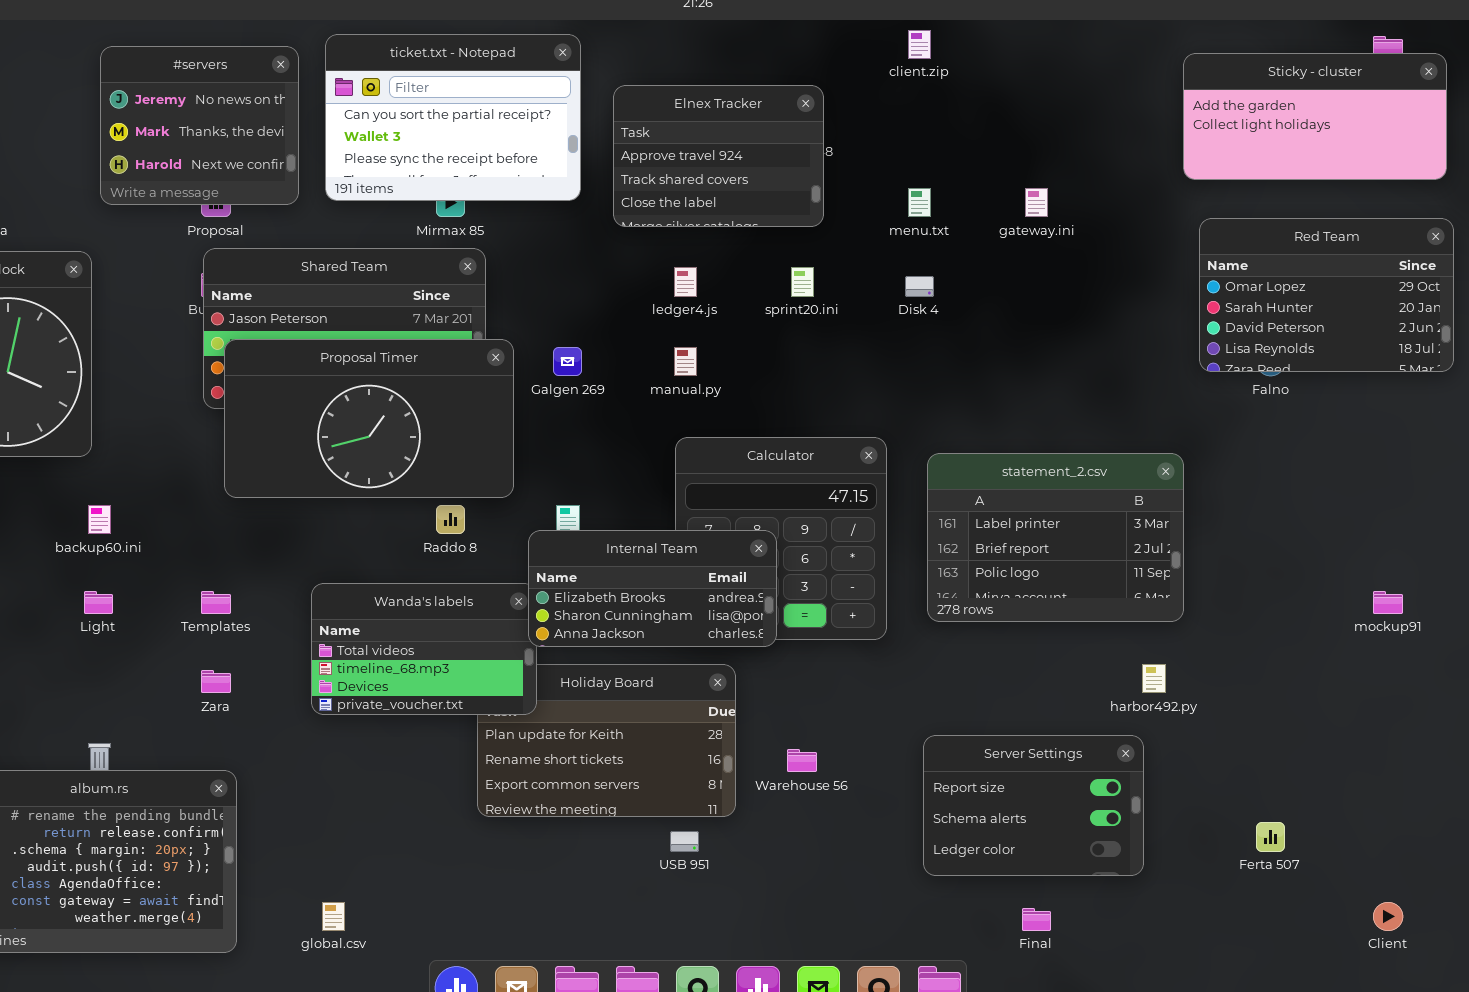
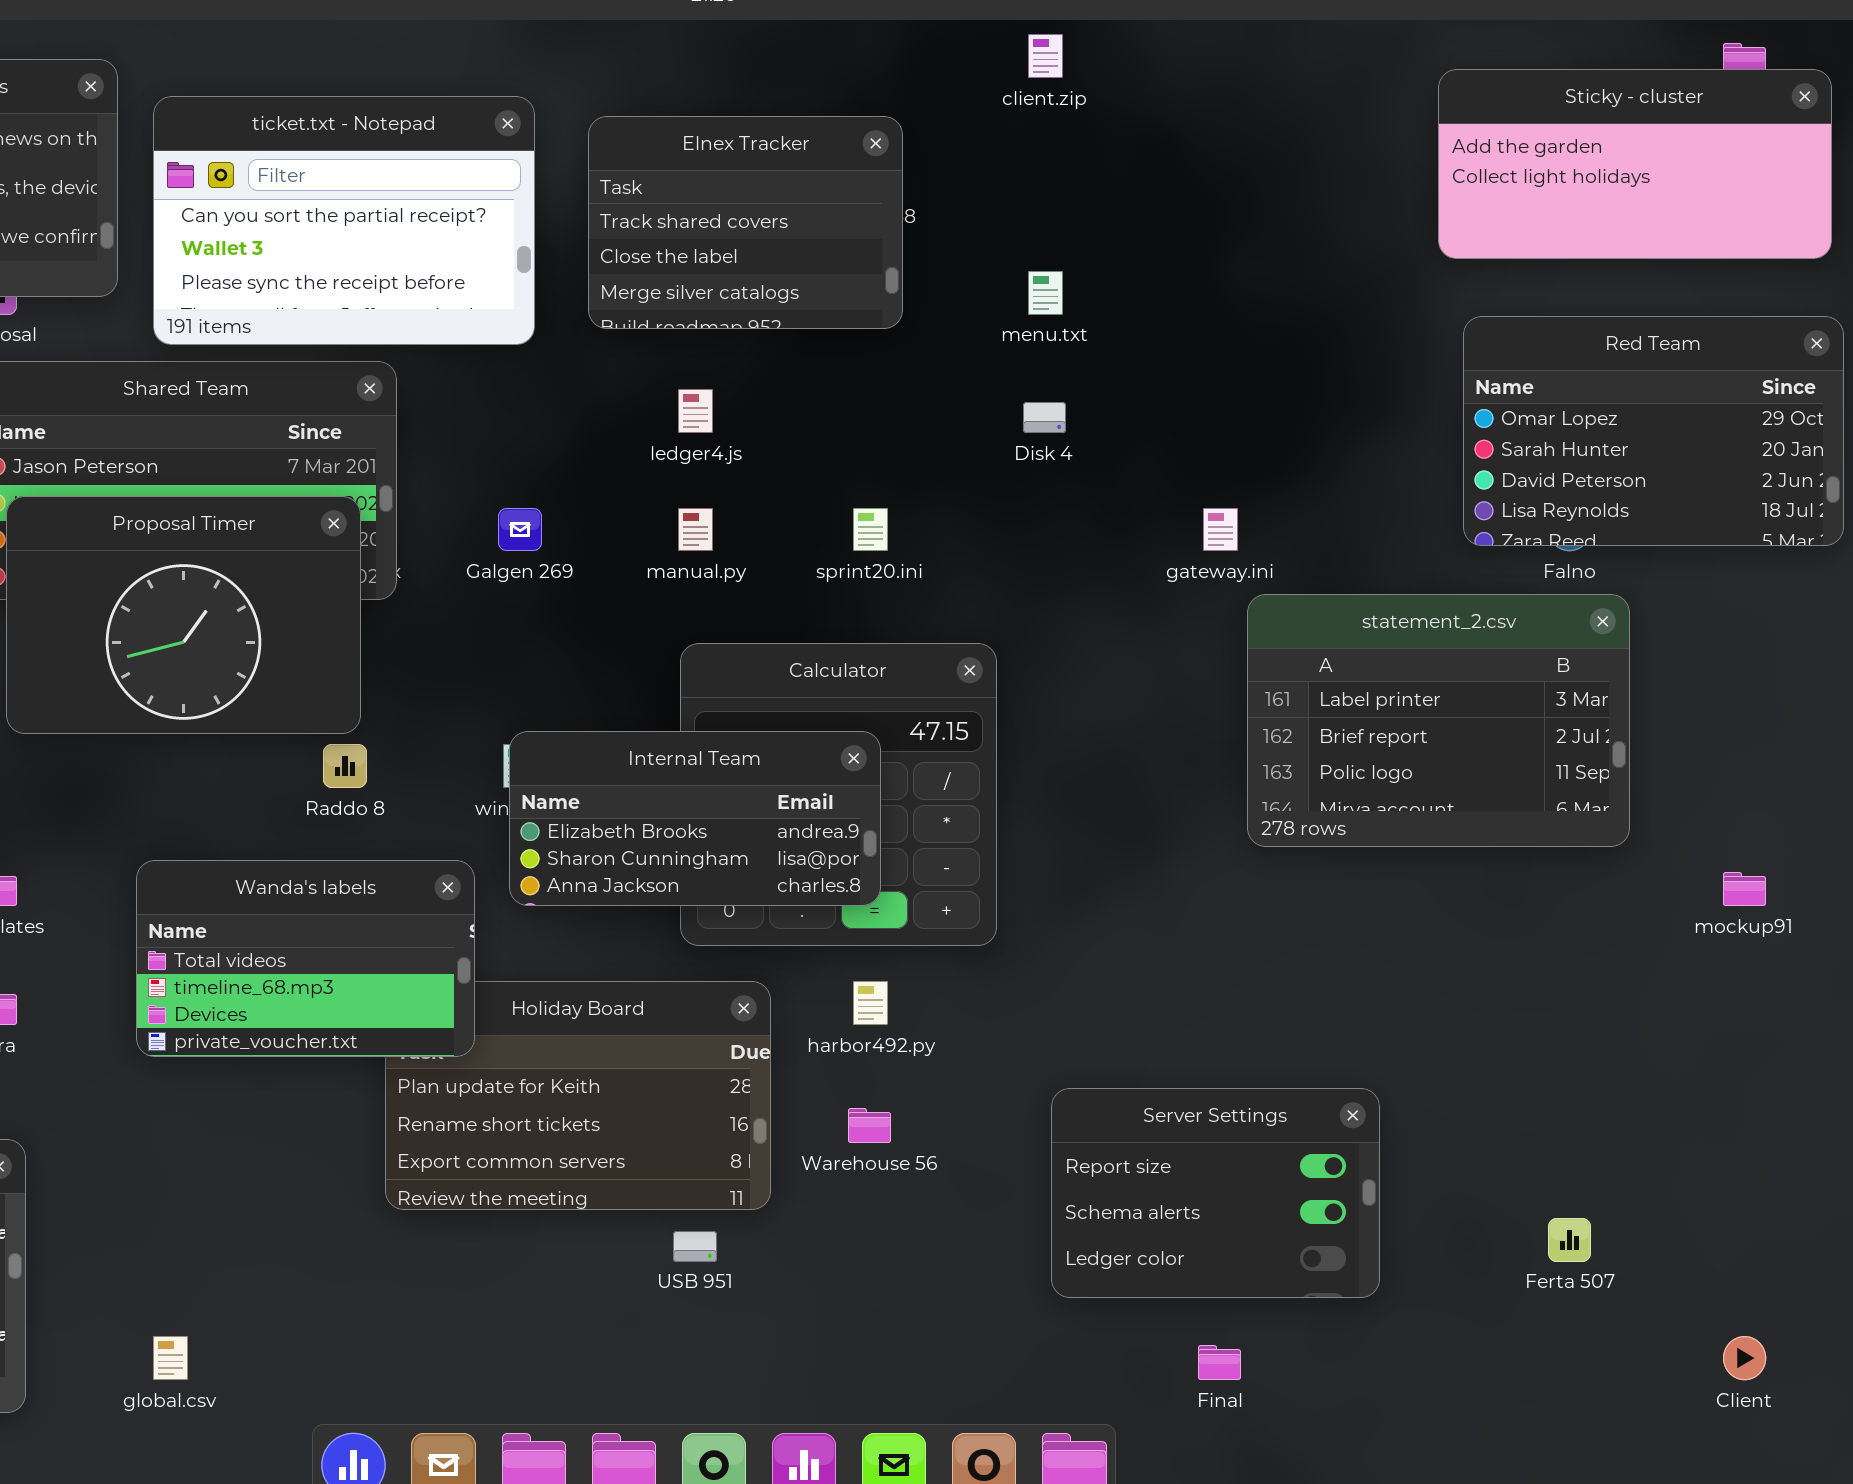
ticket.txt - Notepad: [325,34,581,201] -> [153,96,535,345], moved
Elnex Tracker: [613,85,824,227] -> [588,116,903,329], scrolled down 1 row
gateway.ini: [1025,188,1048,217] -> [1203,508,1238,551], moved
sprint20.ini: [791,267,814,297] -> [853,508,888,551], moved
Proposal Timer: [224,339,514,498] -> [6,496,361,734], resized
statement_2.csv: [927,453,1184,622] -> [1247,594,1630,847], moved
Internal Team: [528,530,777,647] -> [509,731,881,906], moved
harbor492.py: [1142,664,1166,693] -> [853,981,888,1025], moved

